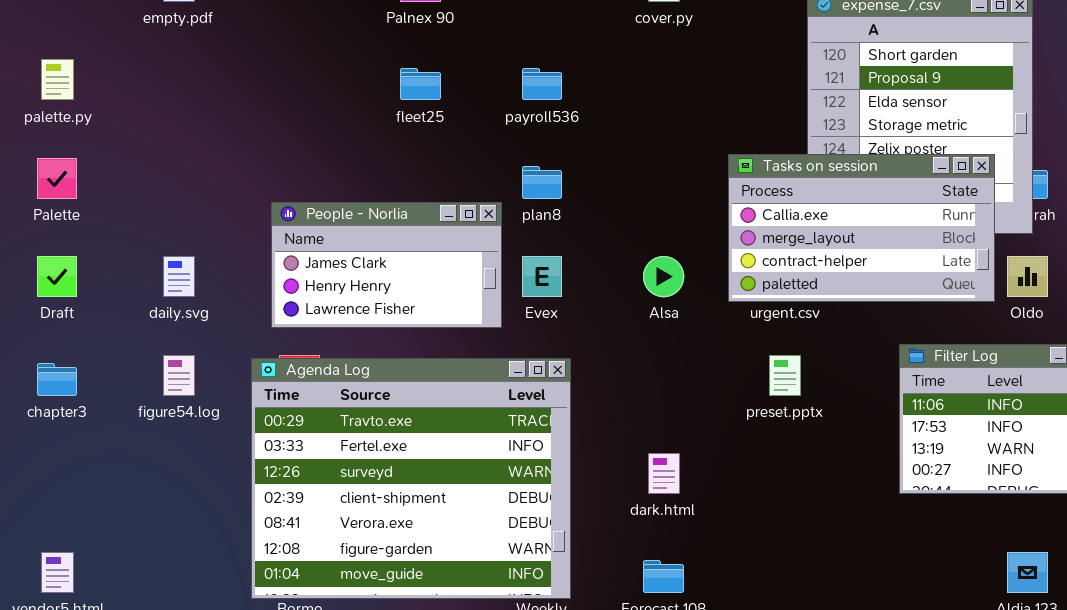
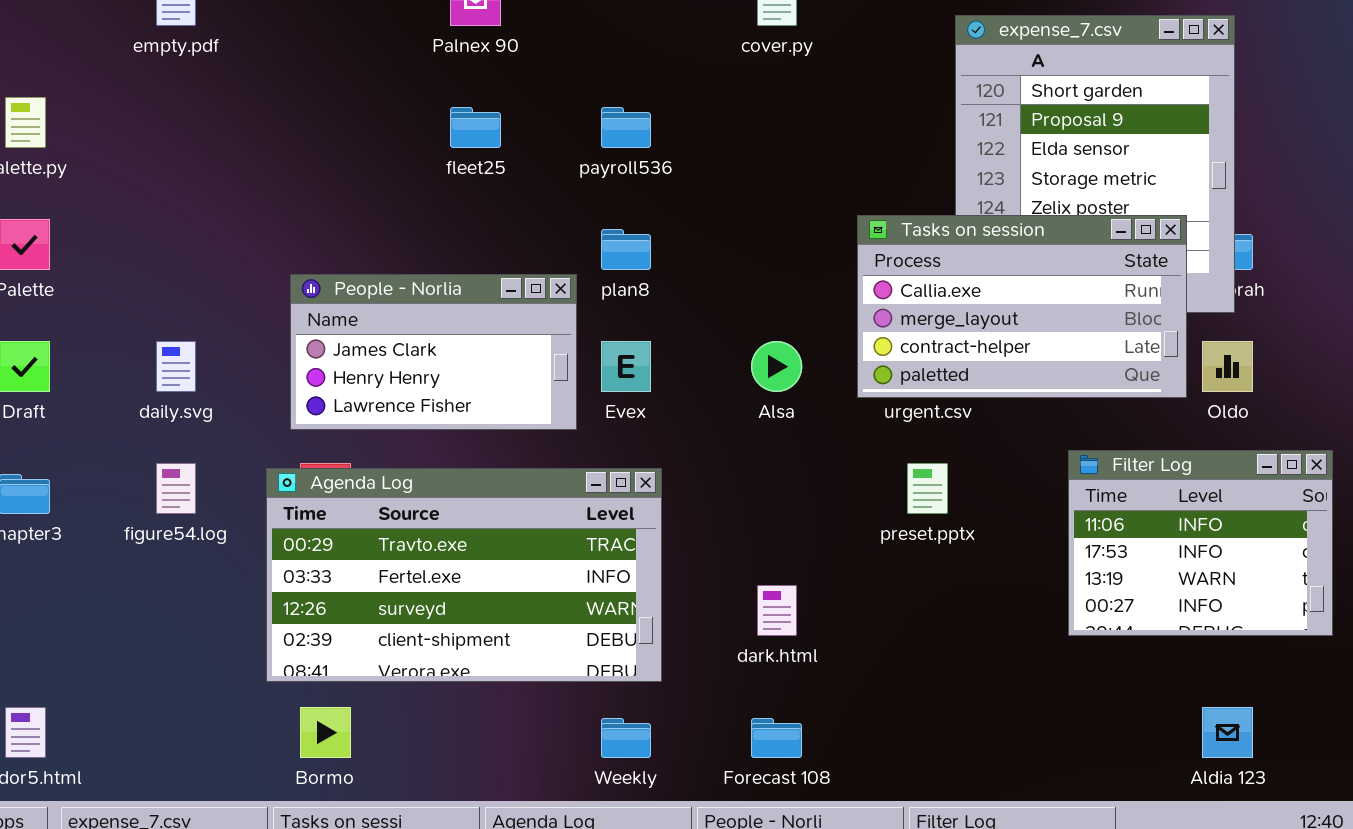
Agenda Log: [251,358,571,599] -> [266,468,662,682], resized

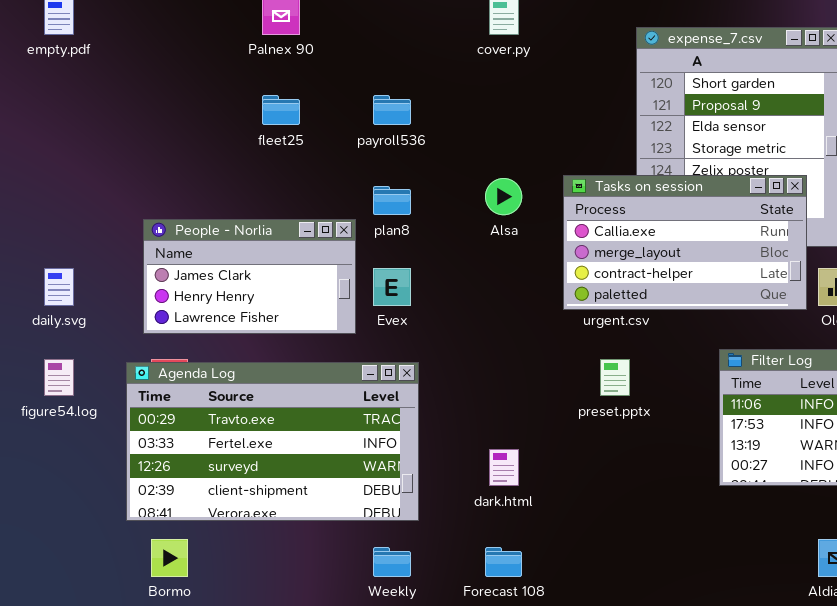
Alsa: [751,341,802,392] -> [485,178,522,215], moved

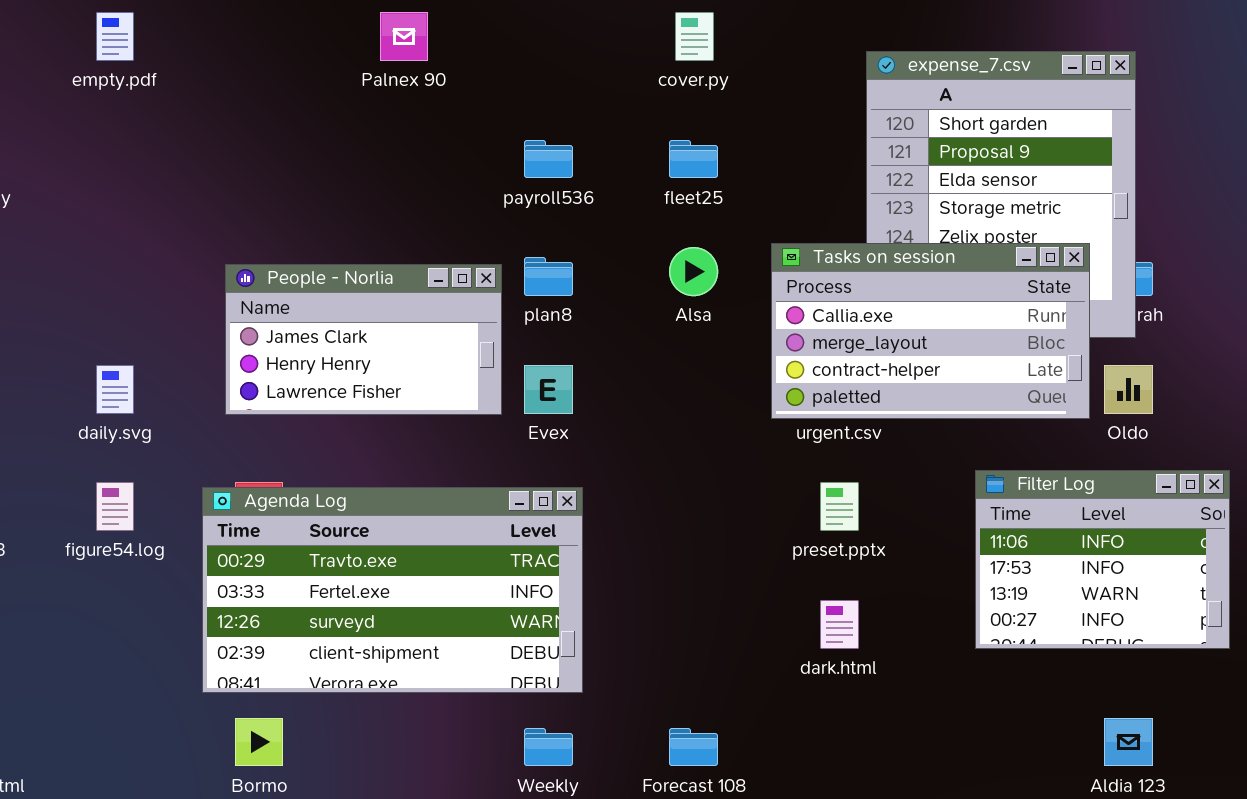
fleet25: [262,95,300,125] -> [669,140,718,178], moved
People - Norlia: [143,219,356,334] -> [225,264,502,415], moved
dark.html: [489,449,519,486] -> [820,600,859,649], moved

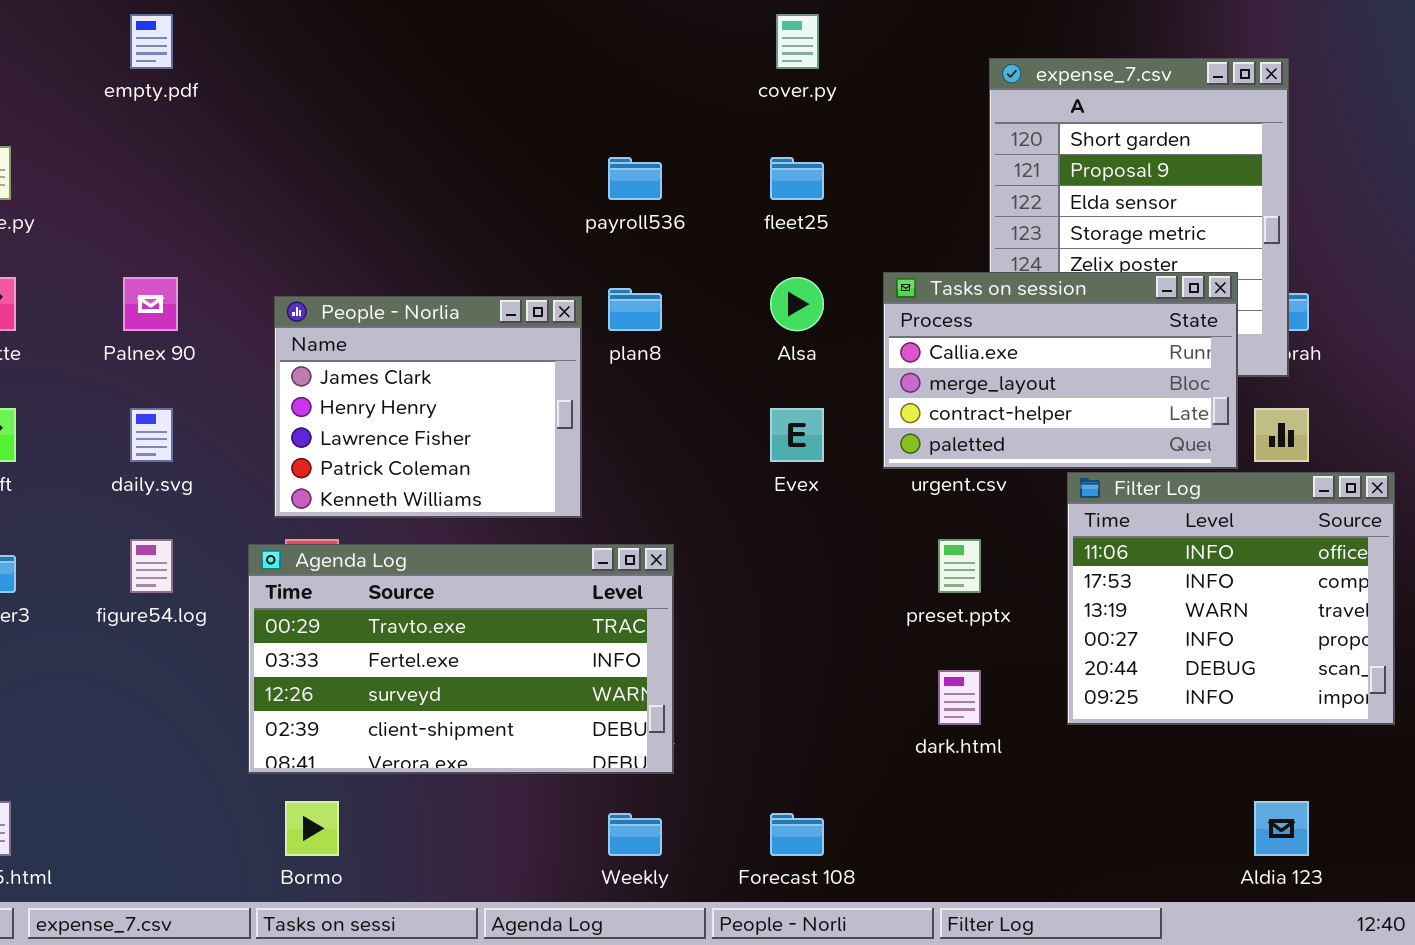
Palnex 90: [380,12,428,61] -> [123,277,178,331], moved
People - Norlia: [225,264,502,415] -> [274,296,582,518], resized
Evex: [524,365,573,414] -> [770,408,824,462], moved
Filter Log: [975,470,1230,649] -> [1067,472,1395,725], resized

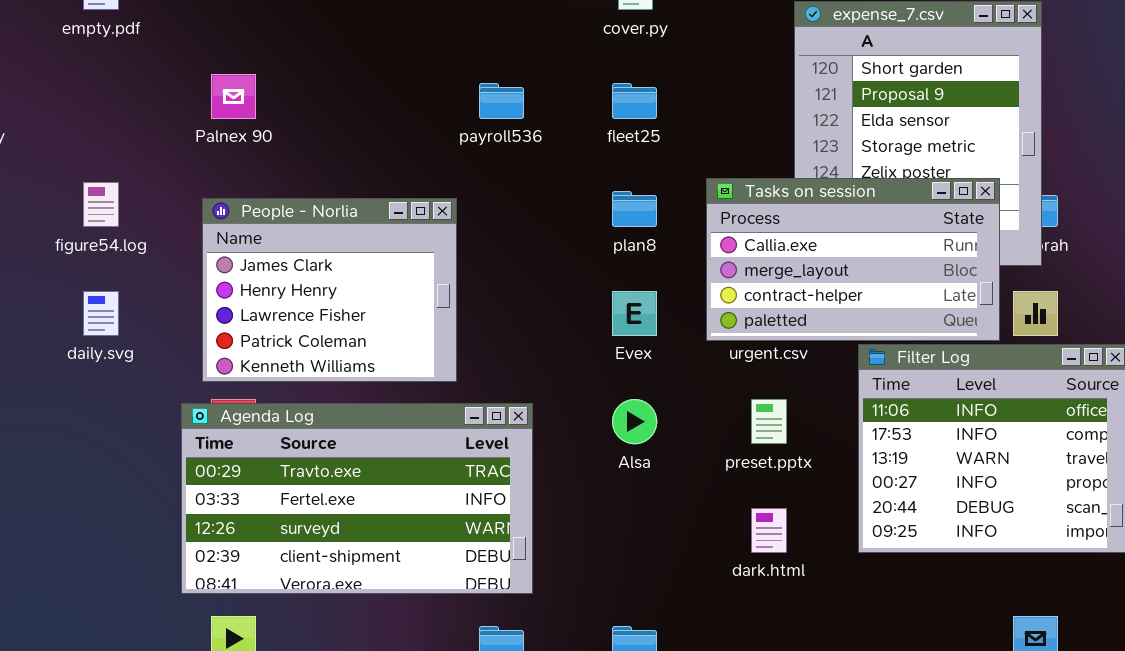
Palnex 90: [123,277,178,331] -> [211,74,256,119], moved
Alsa: [770,277,824,331] -> [612,399,657,444], moved
plan8: [608,288,662,331] -> [612,191,657,227], moved
figure54.log: [130,539,173,593] -> [83,182,119,227], moved

